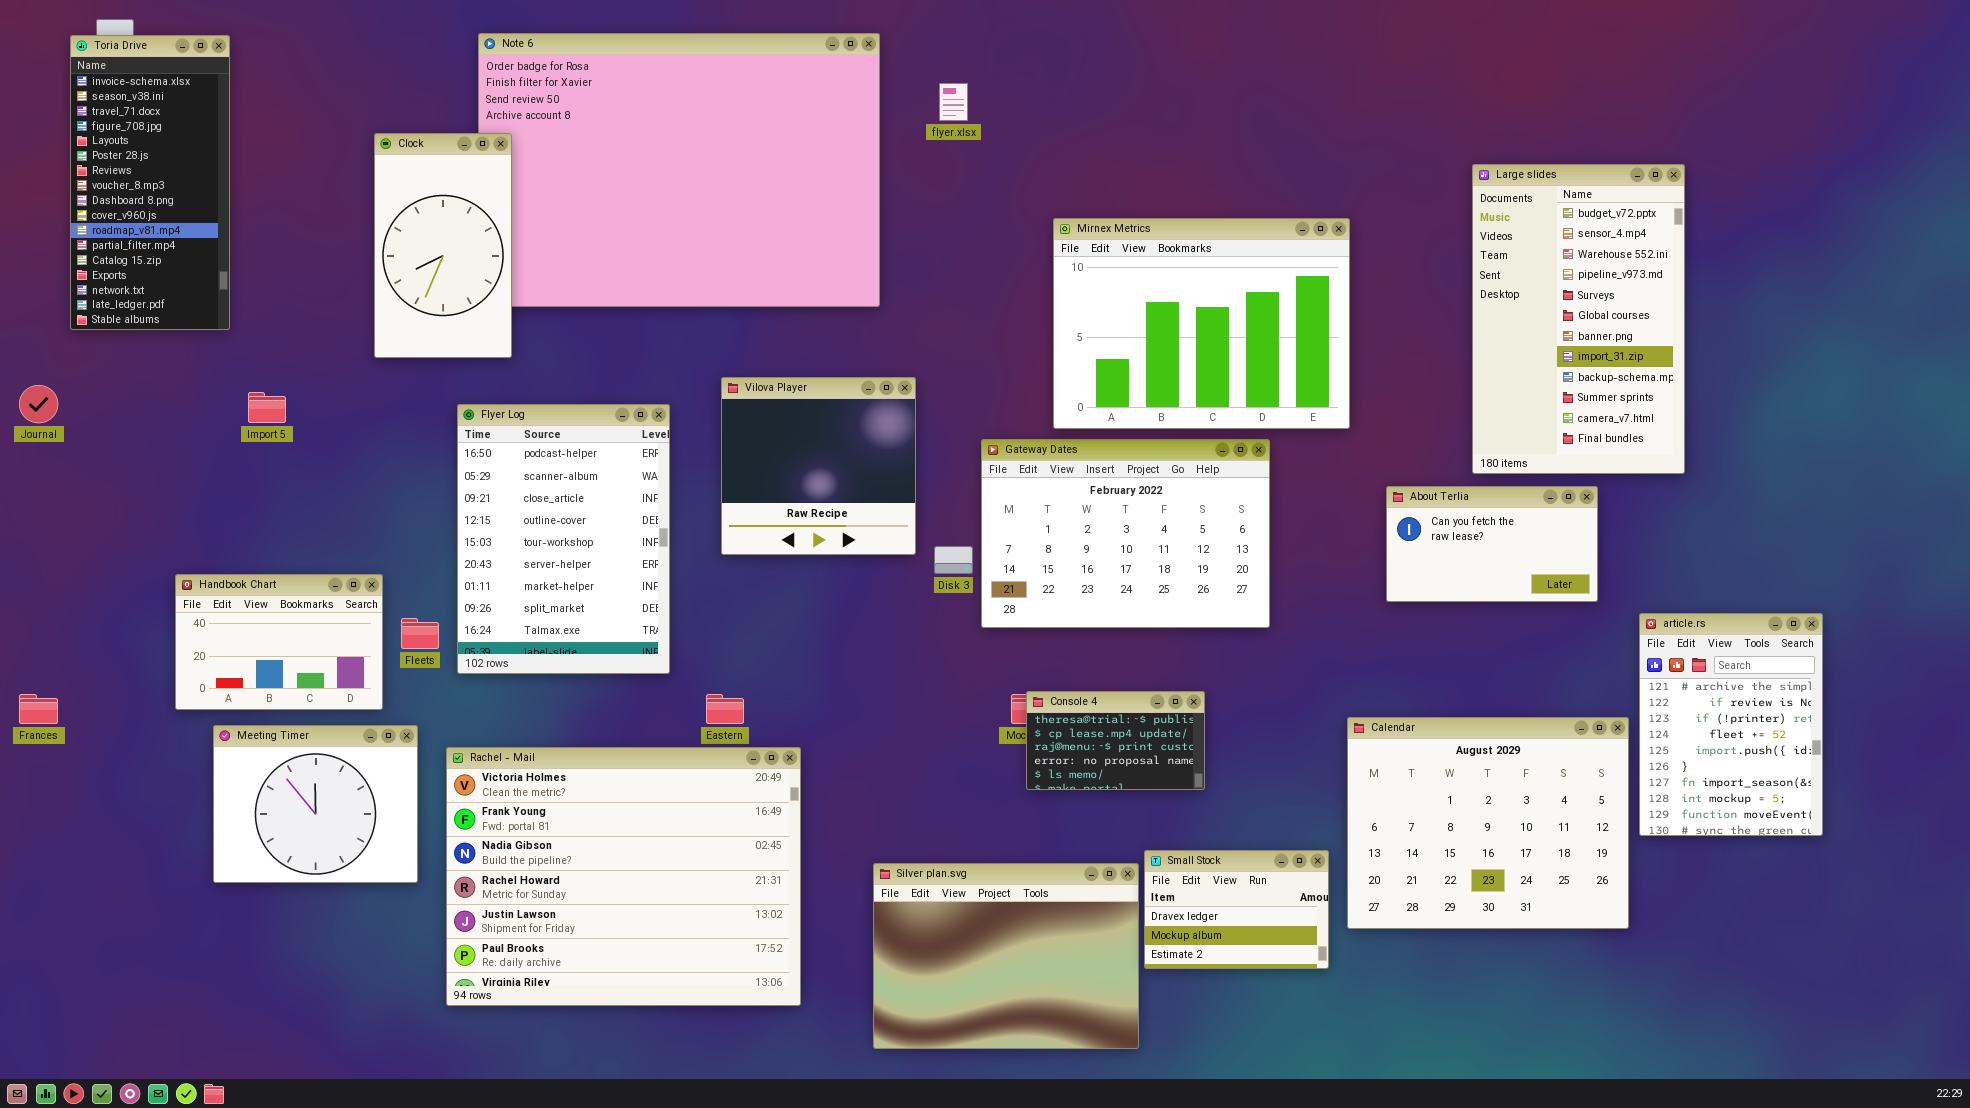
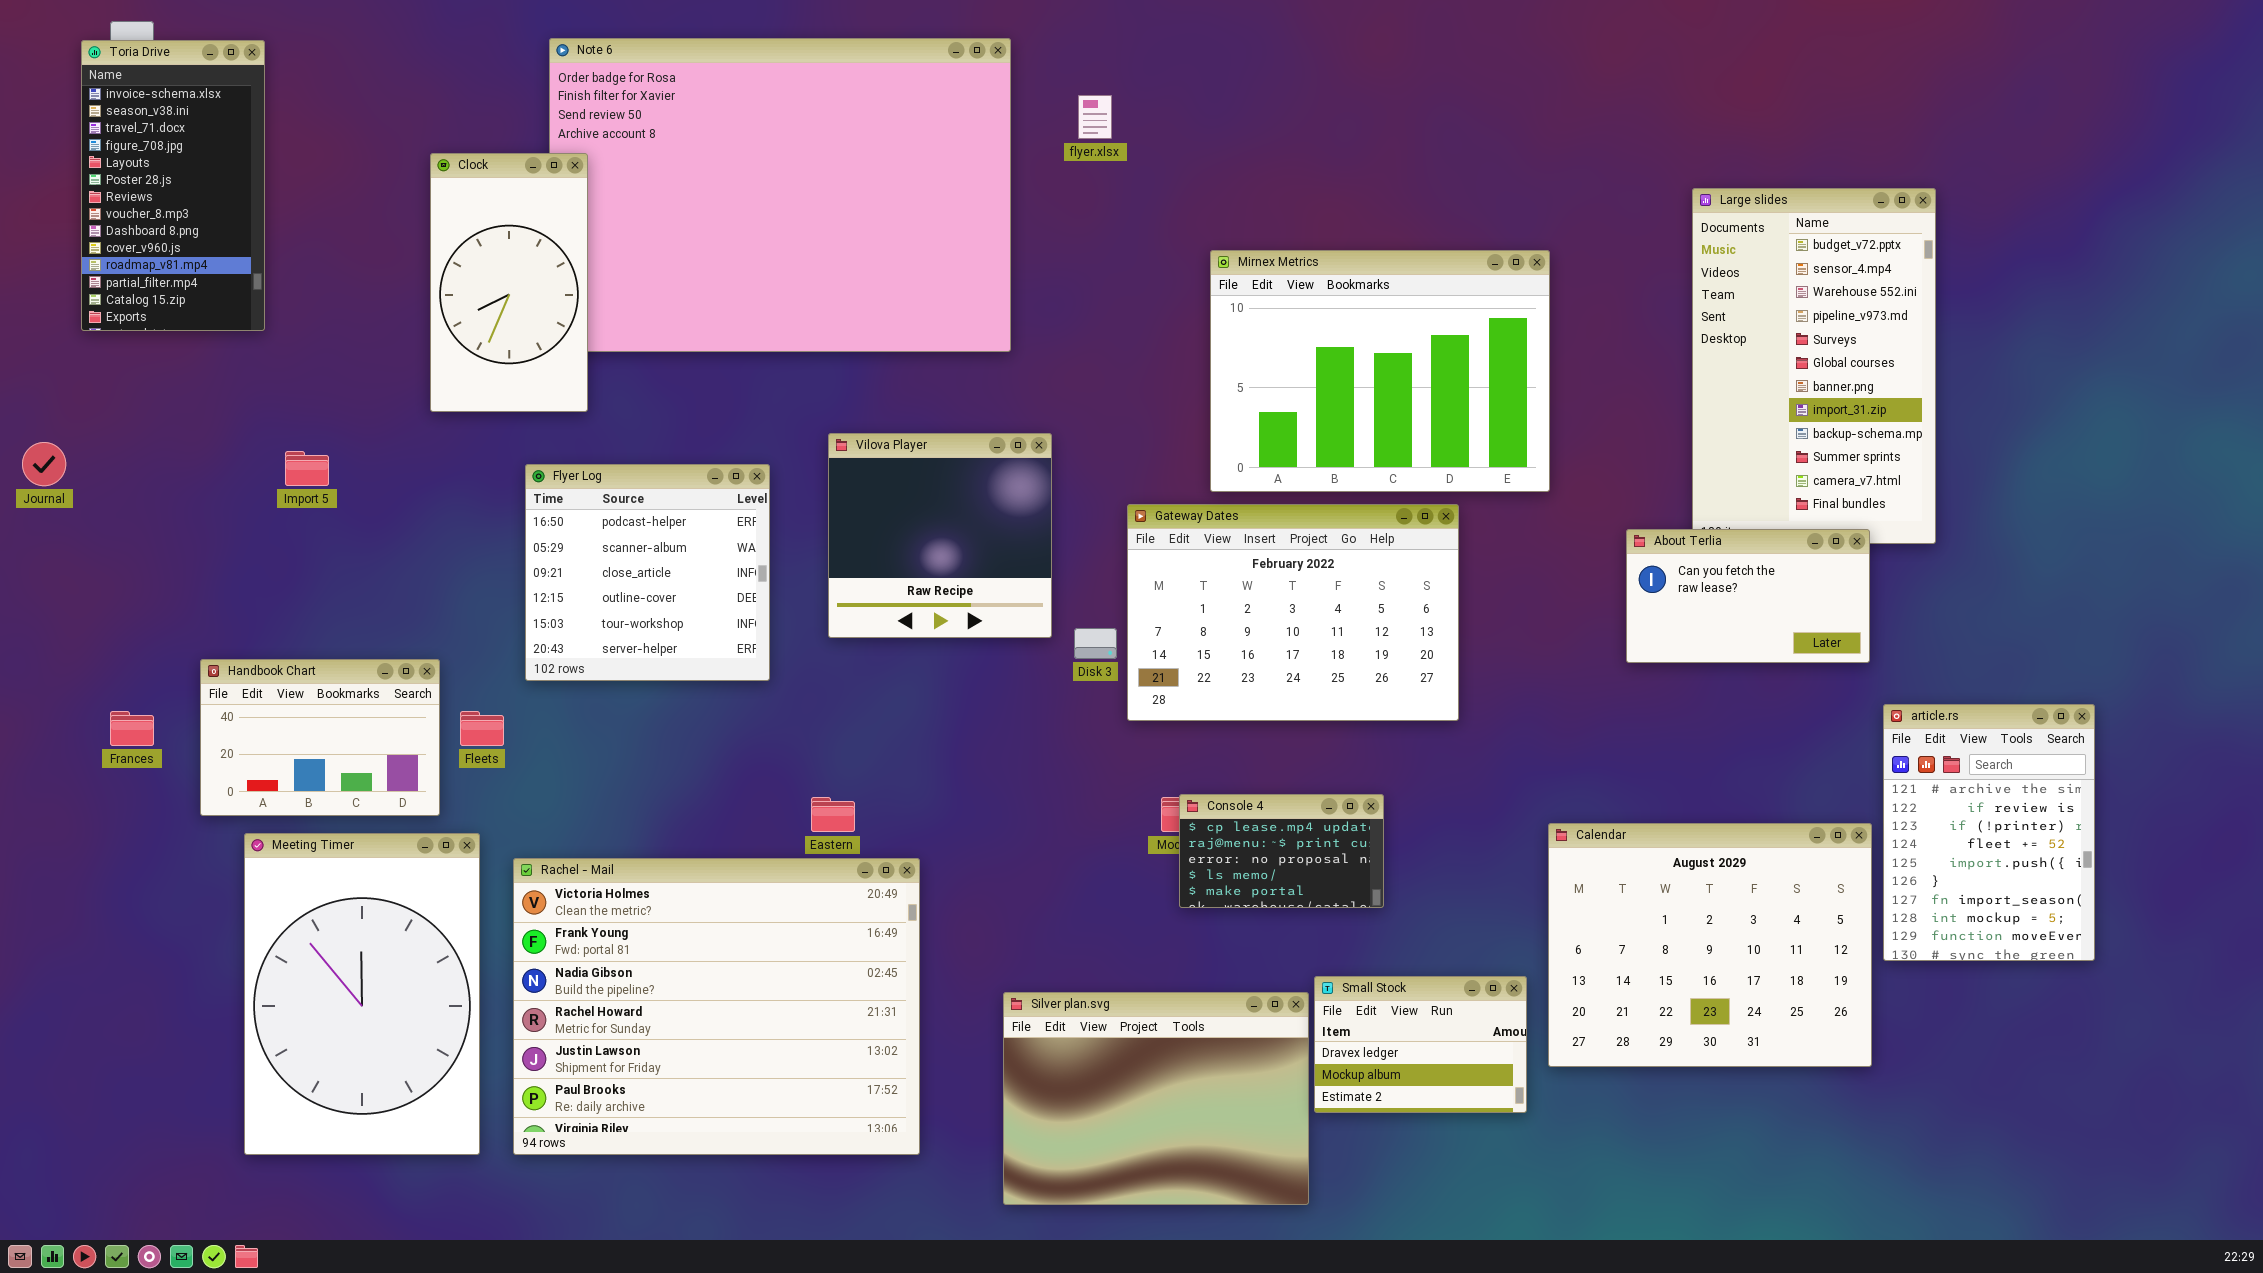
Toria Drive: [70,35,230,330] -> [81,40,265,331], resized
Flyer Log: [457,404,670,674] -> [525,464,770,681], resized
About Terlia: [1386,486,1598,602] -> [1626,529,1870,663], moved
Console 4: [1026,691,1205,790] -> [1179,794,1384,908], scrolled down 1 row
Frances: [19,694,58,724] -> [110,711,154,746], moved
Meeting Timer: [213,725,418,883] -> [244,833,480,1155], resized

